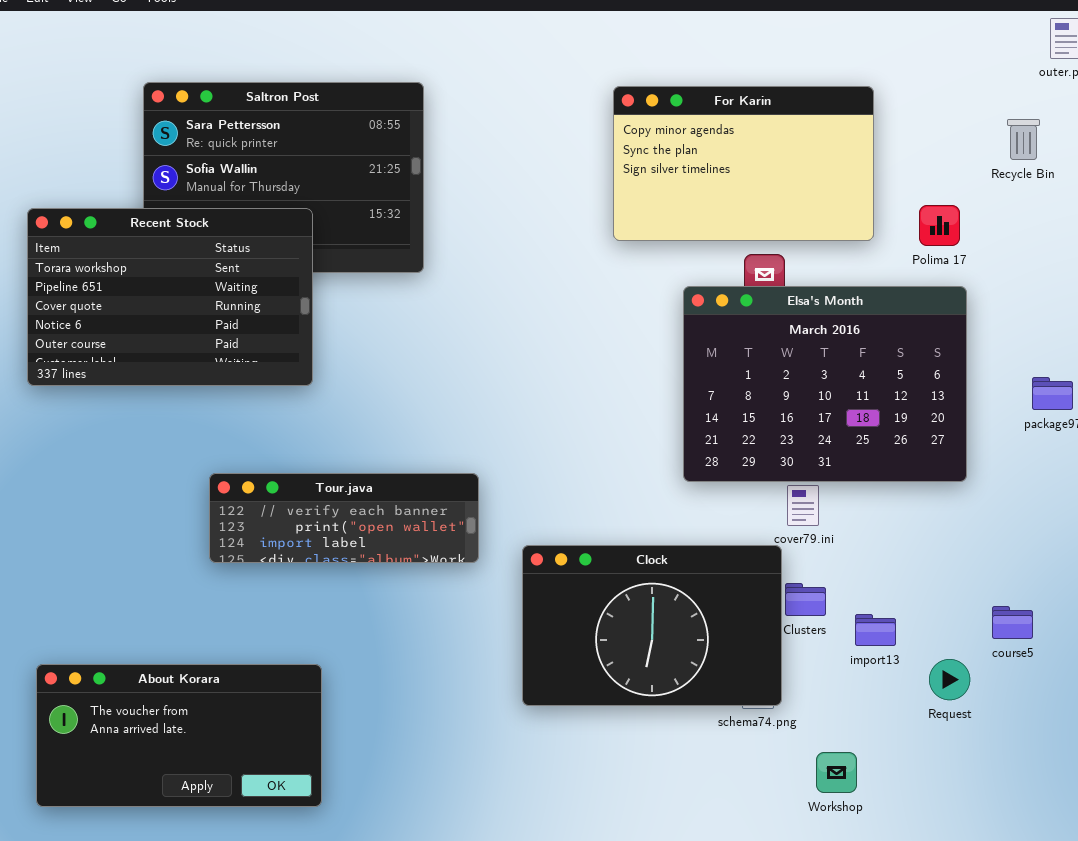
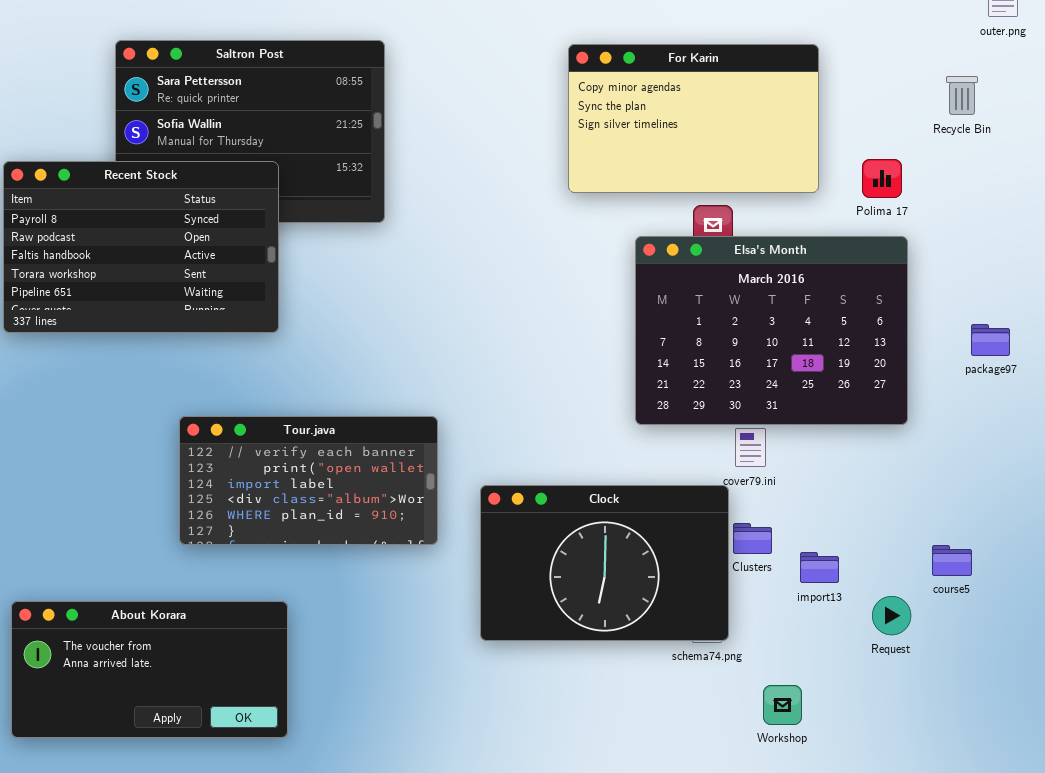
Recent Stock: [27,208,313,386] -> [3,161,279,333], scrolled up 3 rows
Tour.java: [209,473,479,563] -> [179,416,438,545], resized

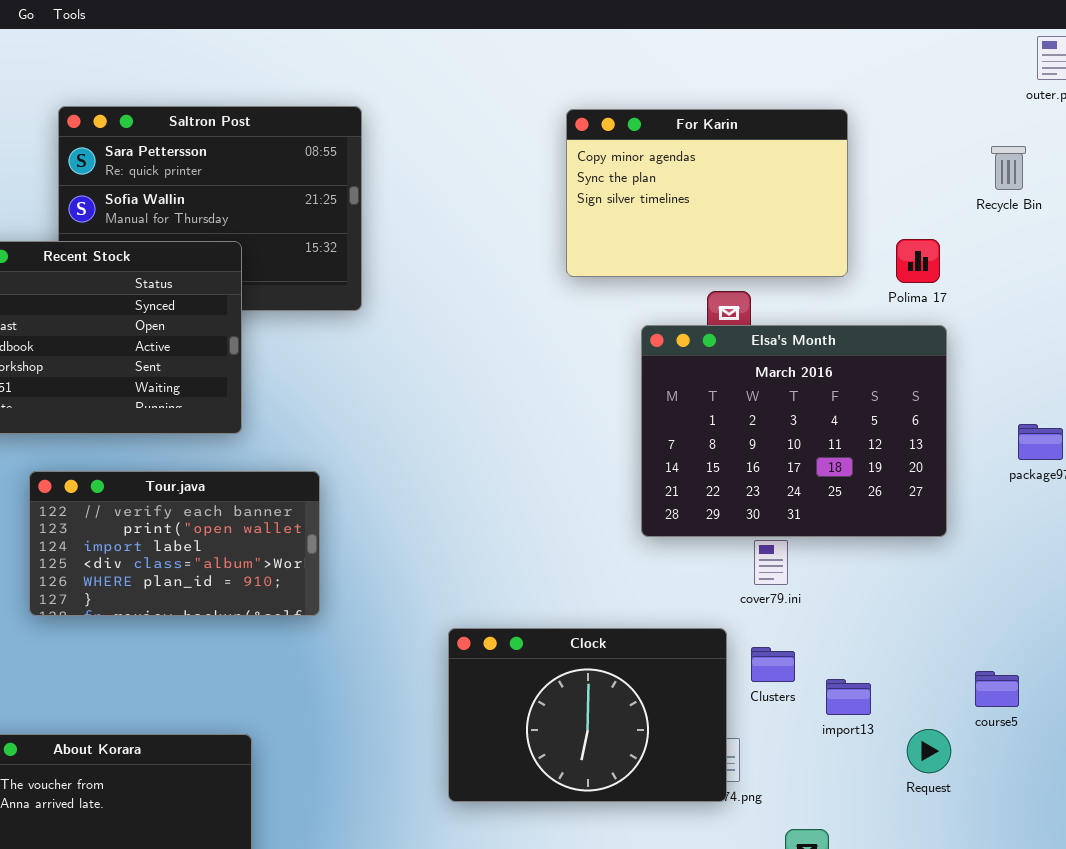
Tour.java: [179,416,438,545] -> [29,471,320,616], moved
Clock: [480,485,729,641] -> [448,628,727,802], moved

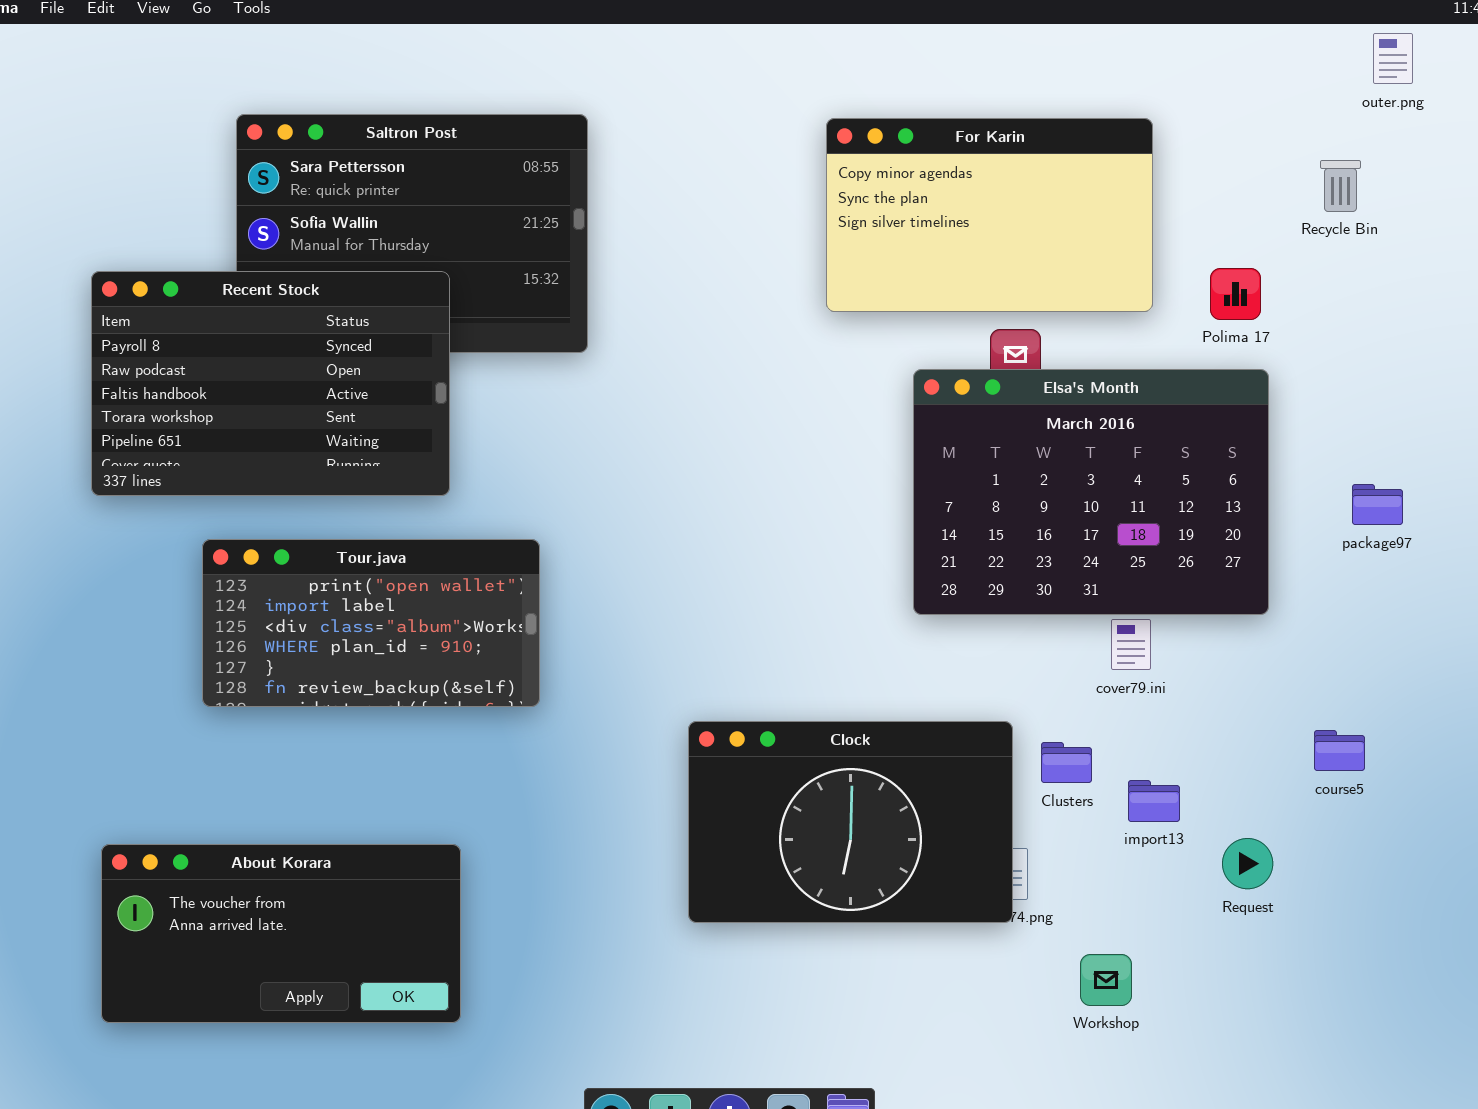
Tour.java: [29,471,320,616] -> [202,539,540,707], scrolled down 1 row
cover79.ini: [754,540,788,585] -> [1111,619,1151,670], moved
course5: [975,671,1019,707] -> [1314,730,1365,771], moved

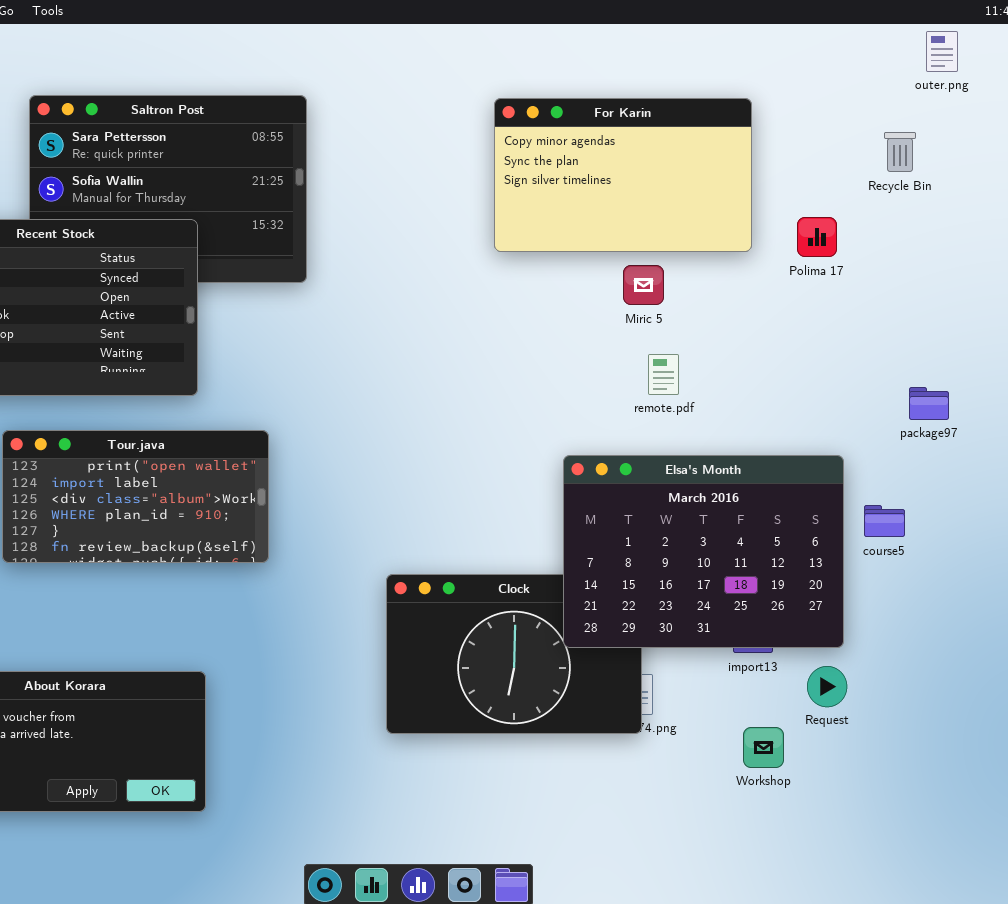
Elsa's Month: [913,369,1269,615] -> [563,455,844,648], moved
course5: [1314,730,1365,771] -> [864,505,905,537], moved
Workshop: [1080,954,1132,1006] -> [743,727,784,768], moved

